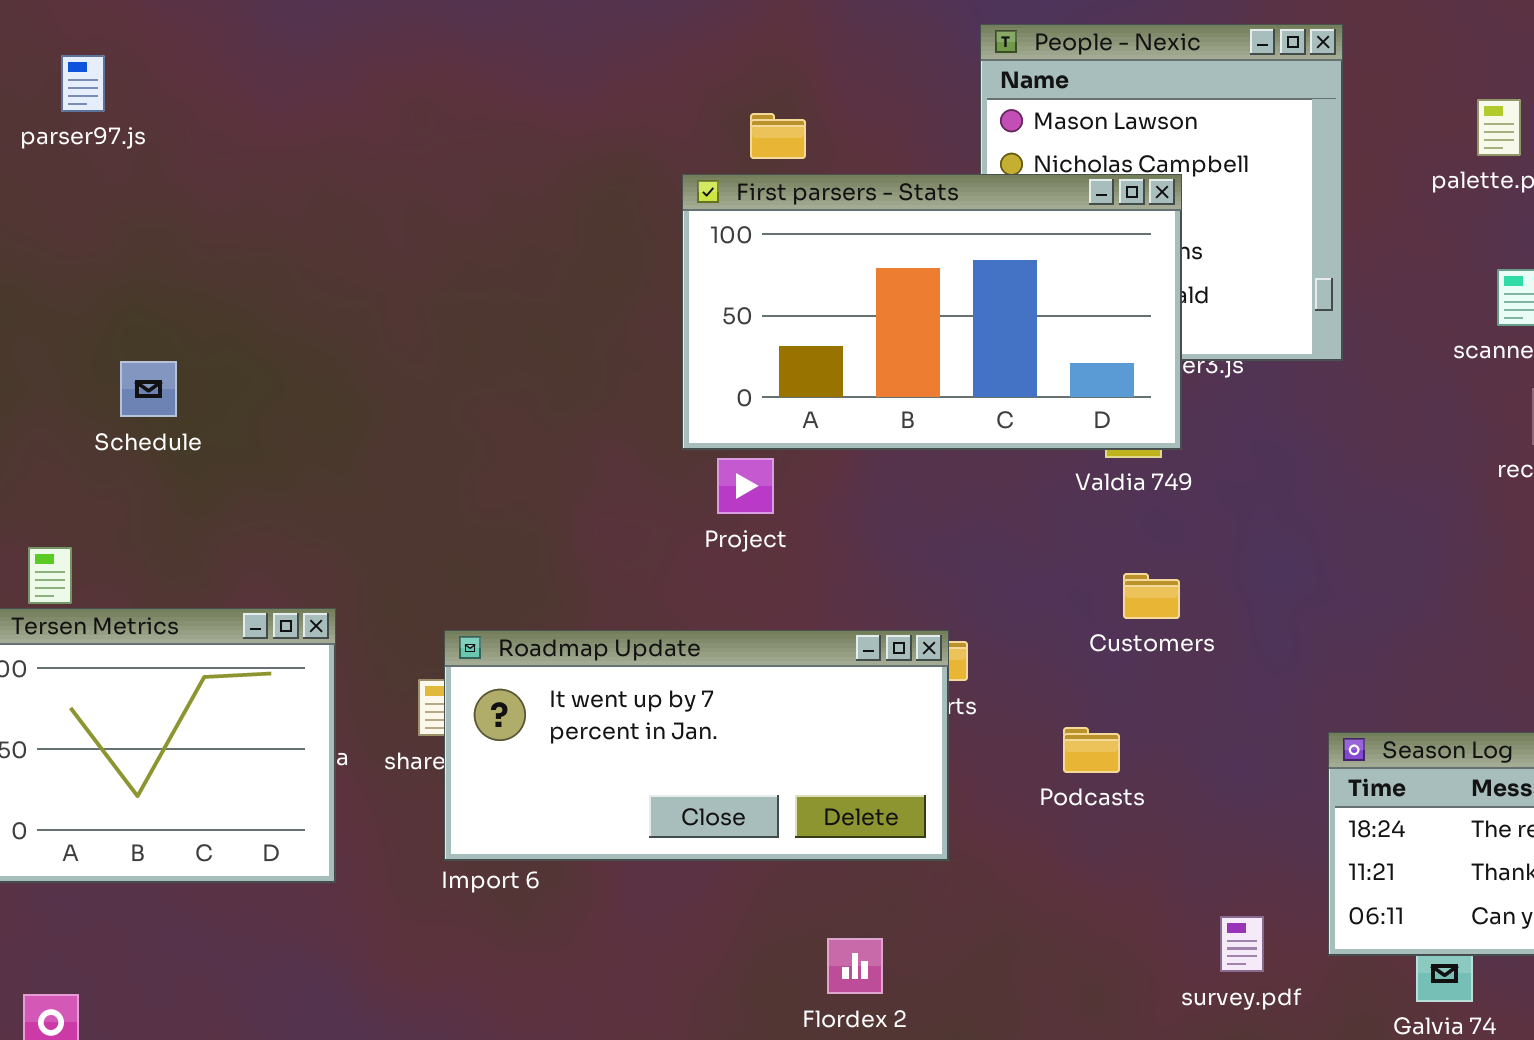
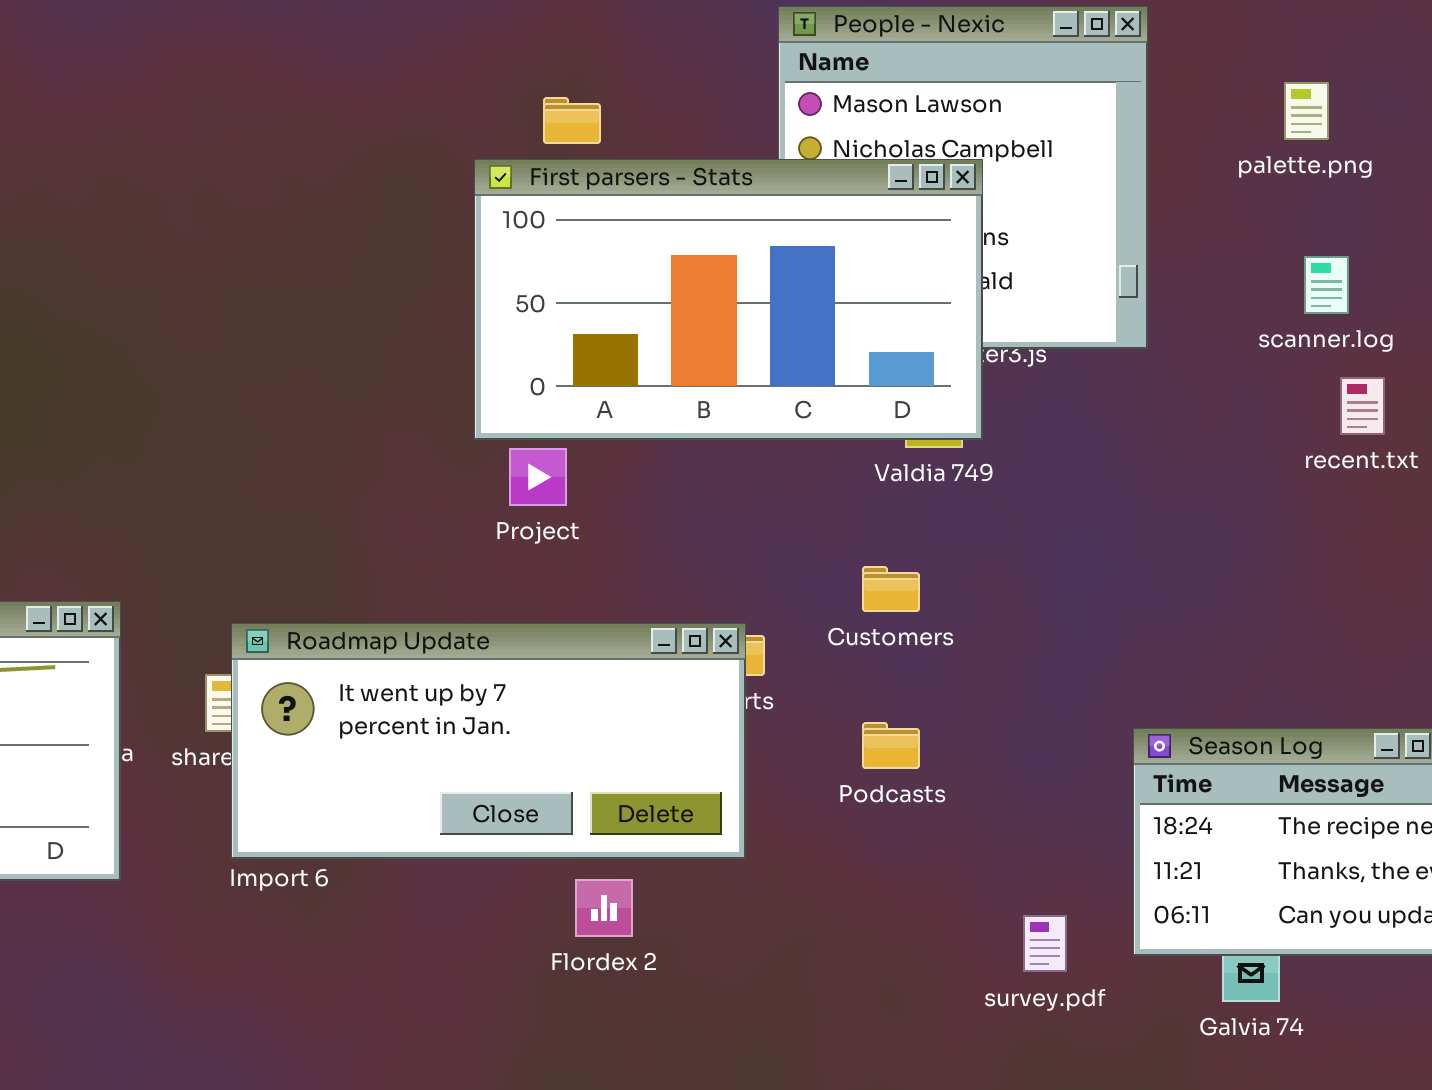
Customers: [1123,573,1180,619] -> [862,566,920,612], moved
Flordex 2: [827,938,883,994] -> [575,879,633,937], moved

